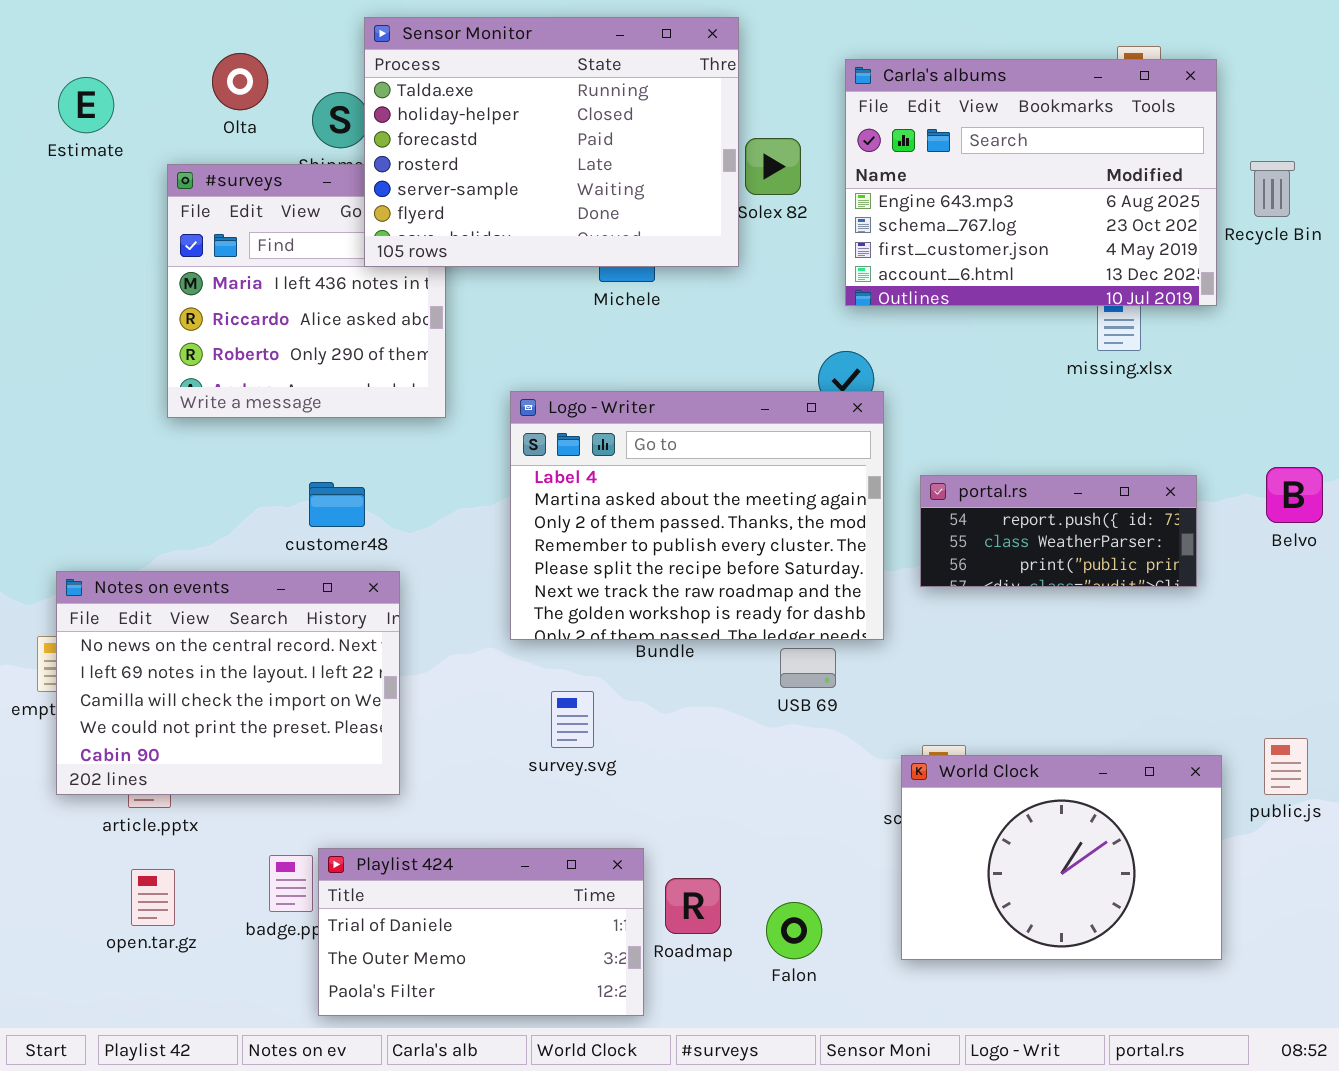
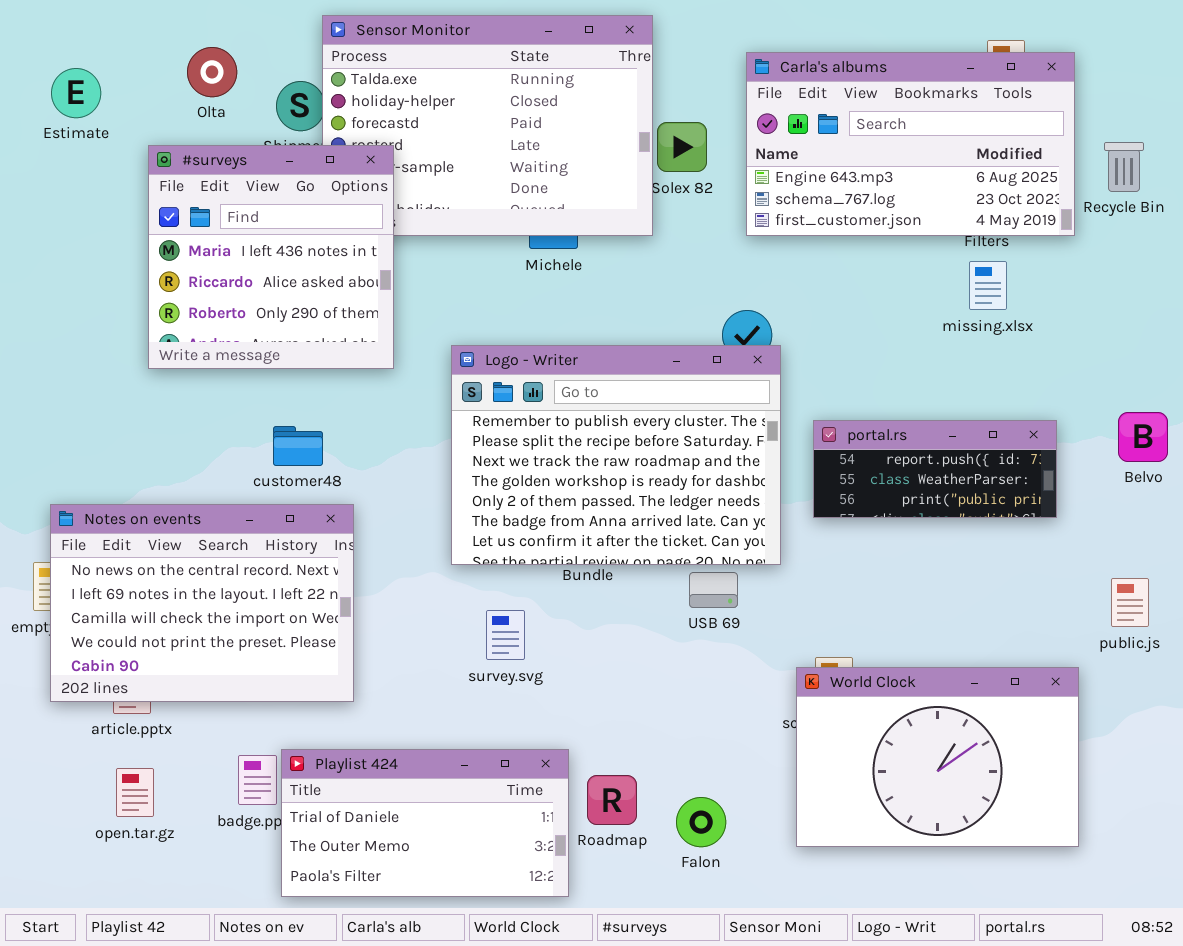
Carla's albums: [845,59,1217,306] -> [746,52,1075,236], resized
#surveys: [167,164,446,418] -> [148,145,394,369], raised
Logo - Writer: [510,391,884,640] -> [451,345,781,565], scrolled down 3 rows
public.js: [1264,738,1308,795] -> [1111,578,1149,627], moved

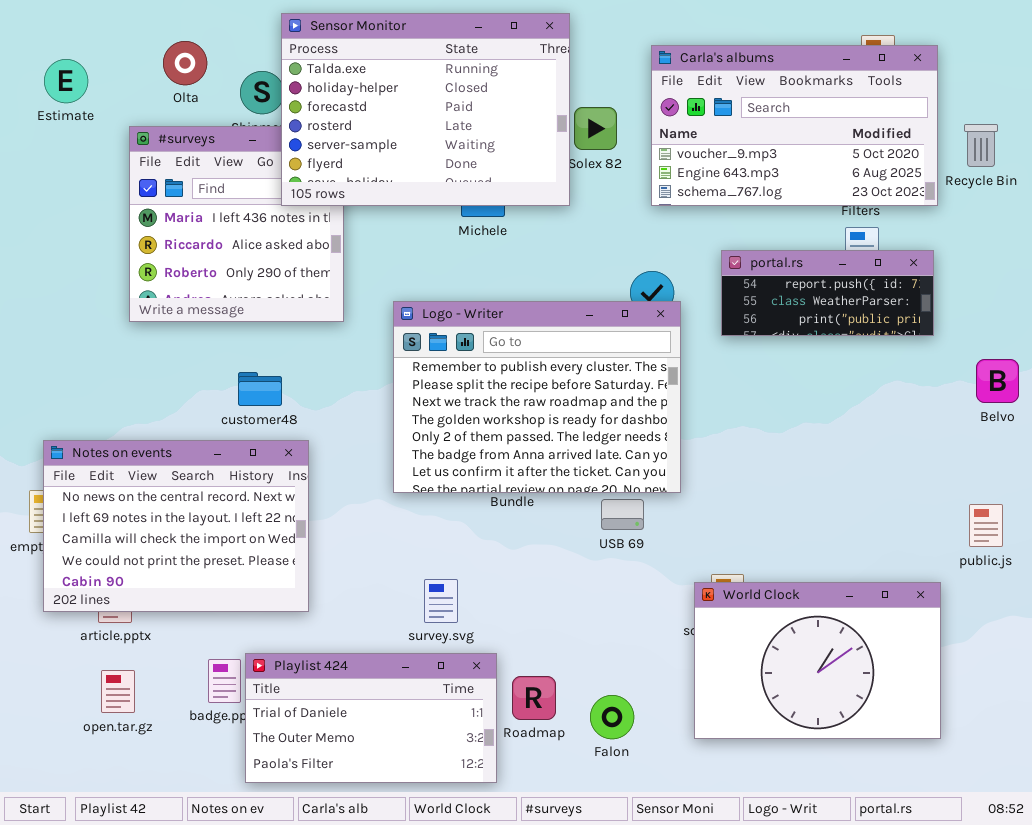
Sensor Monitor: [322,15,653,236] -> [281,13,570,206], raised
Carla's albums: [746,52,1075,236] -> [651,45,938,206], scrolled up 1 row
portal.rs: [813,420,1057,518] -> [721,250,934,336], moved
survey.svg: [486,610,525,660] -> [424,579,458,623], moved

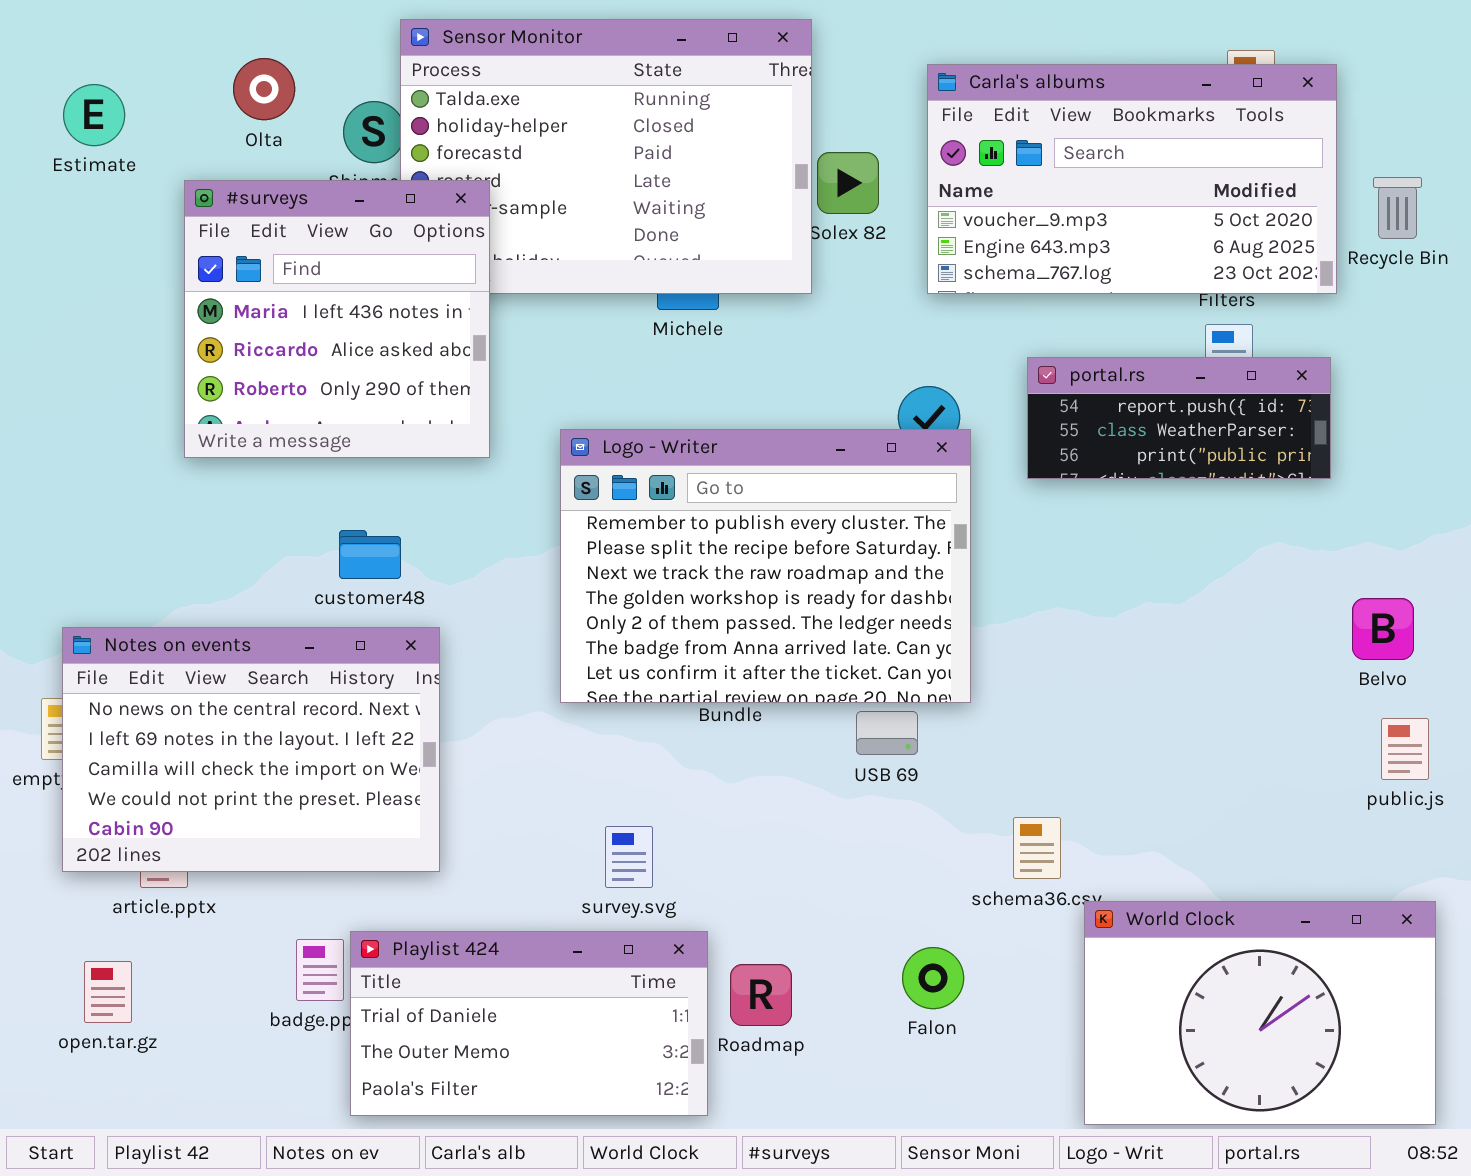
#surveys: [129,126,344,322] -> [184,180,490,458], raised
Belvo: [976,359,1019,403] -> [1352,598,1414,660], moved
World Clock: [694,582,941,739] -> [1084,901,1436,1125], moved
open.tar.gz: [101,670,135,713] -> [84,961,132,1023], moved
Falon: [590,695,634,739] -> [902,947,964,1009], moved

